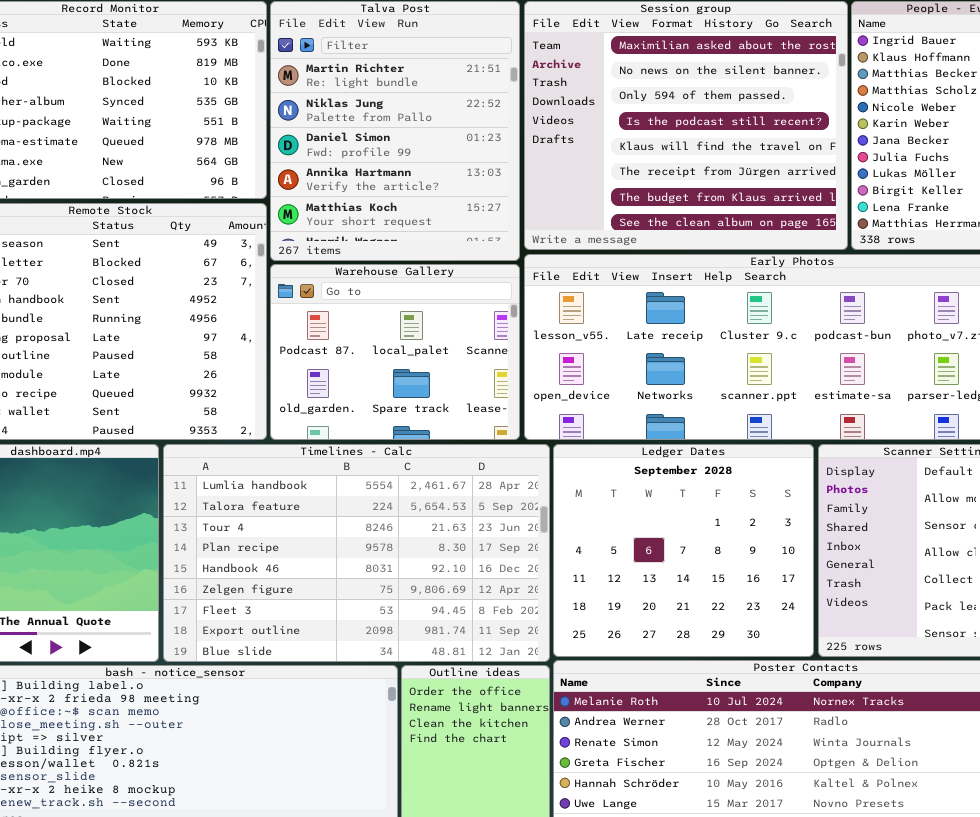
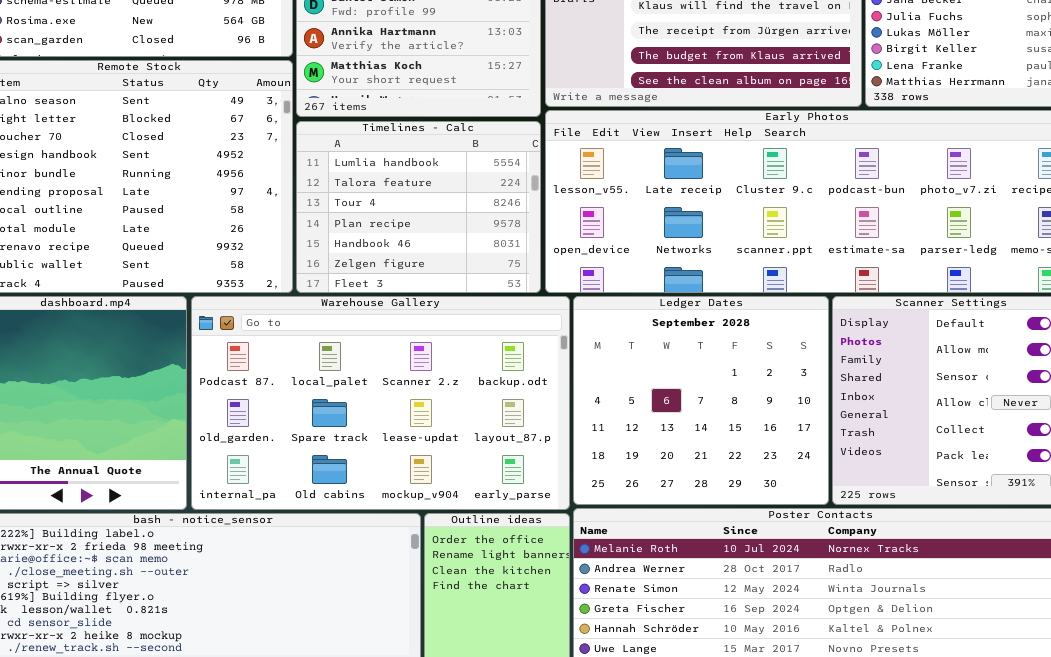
Warehouse Gallery: [270,264,520,440] -> [191,296,570,510], moved, resized
Timelines - Calc: [163,444,550,662] -> [296,121,541,293], moved, resized

